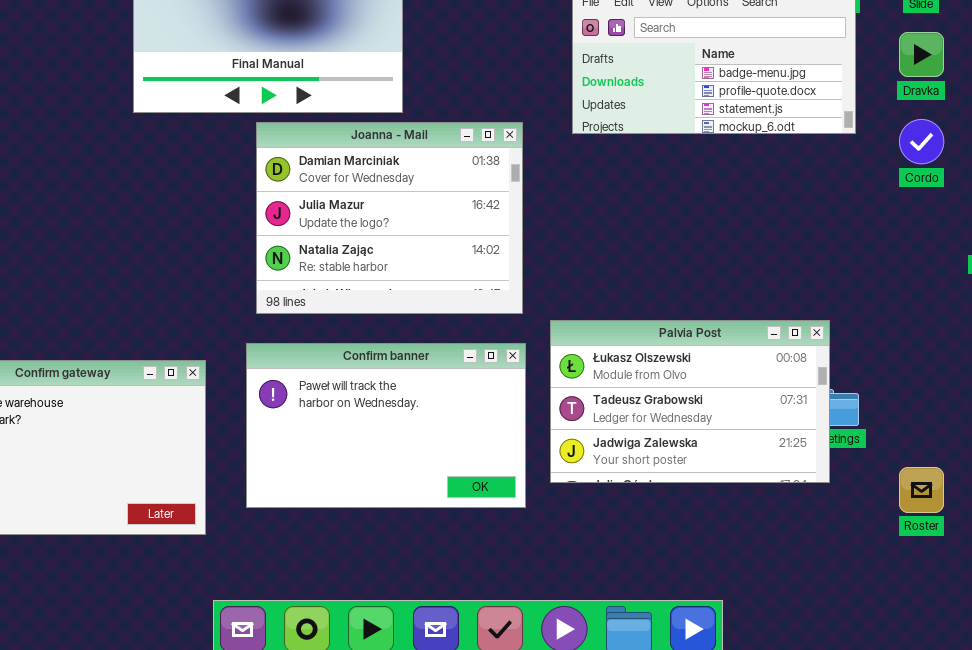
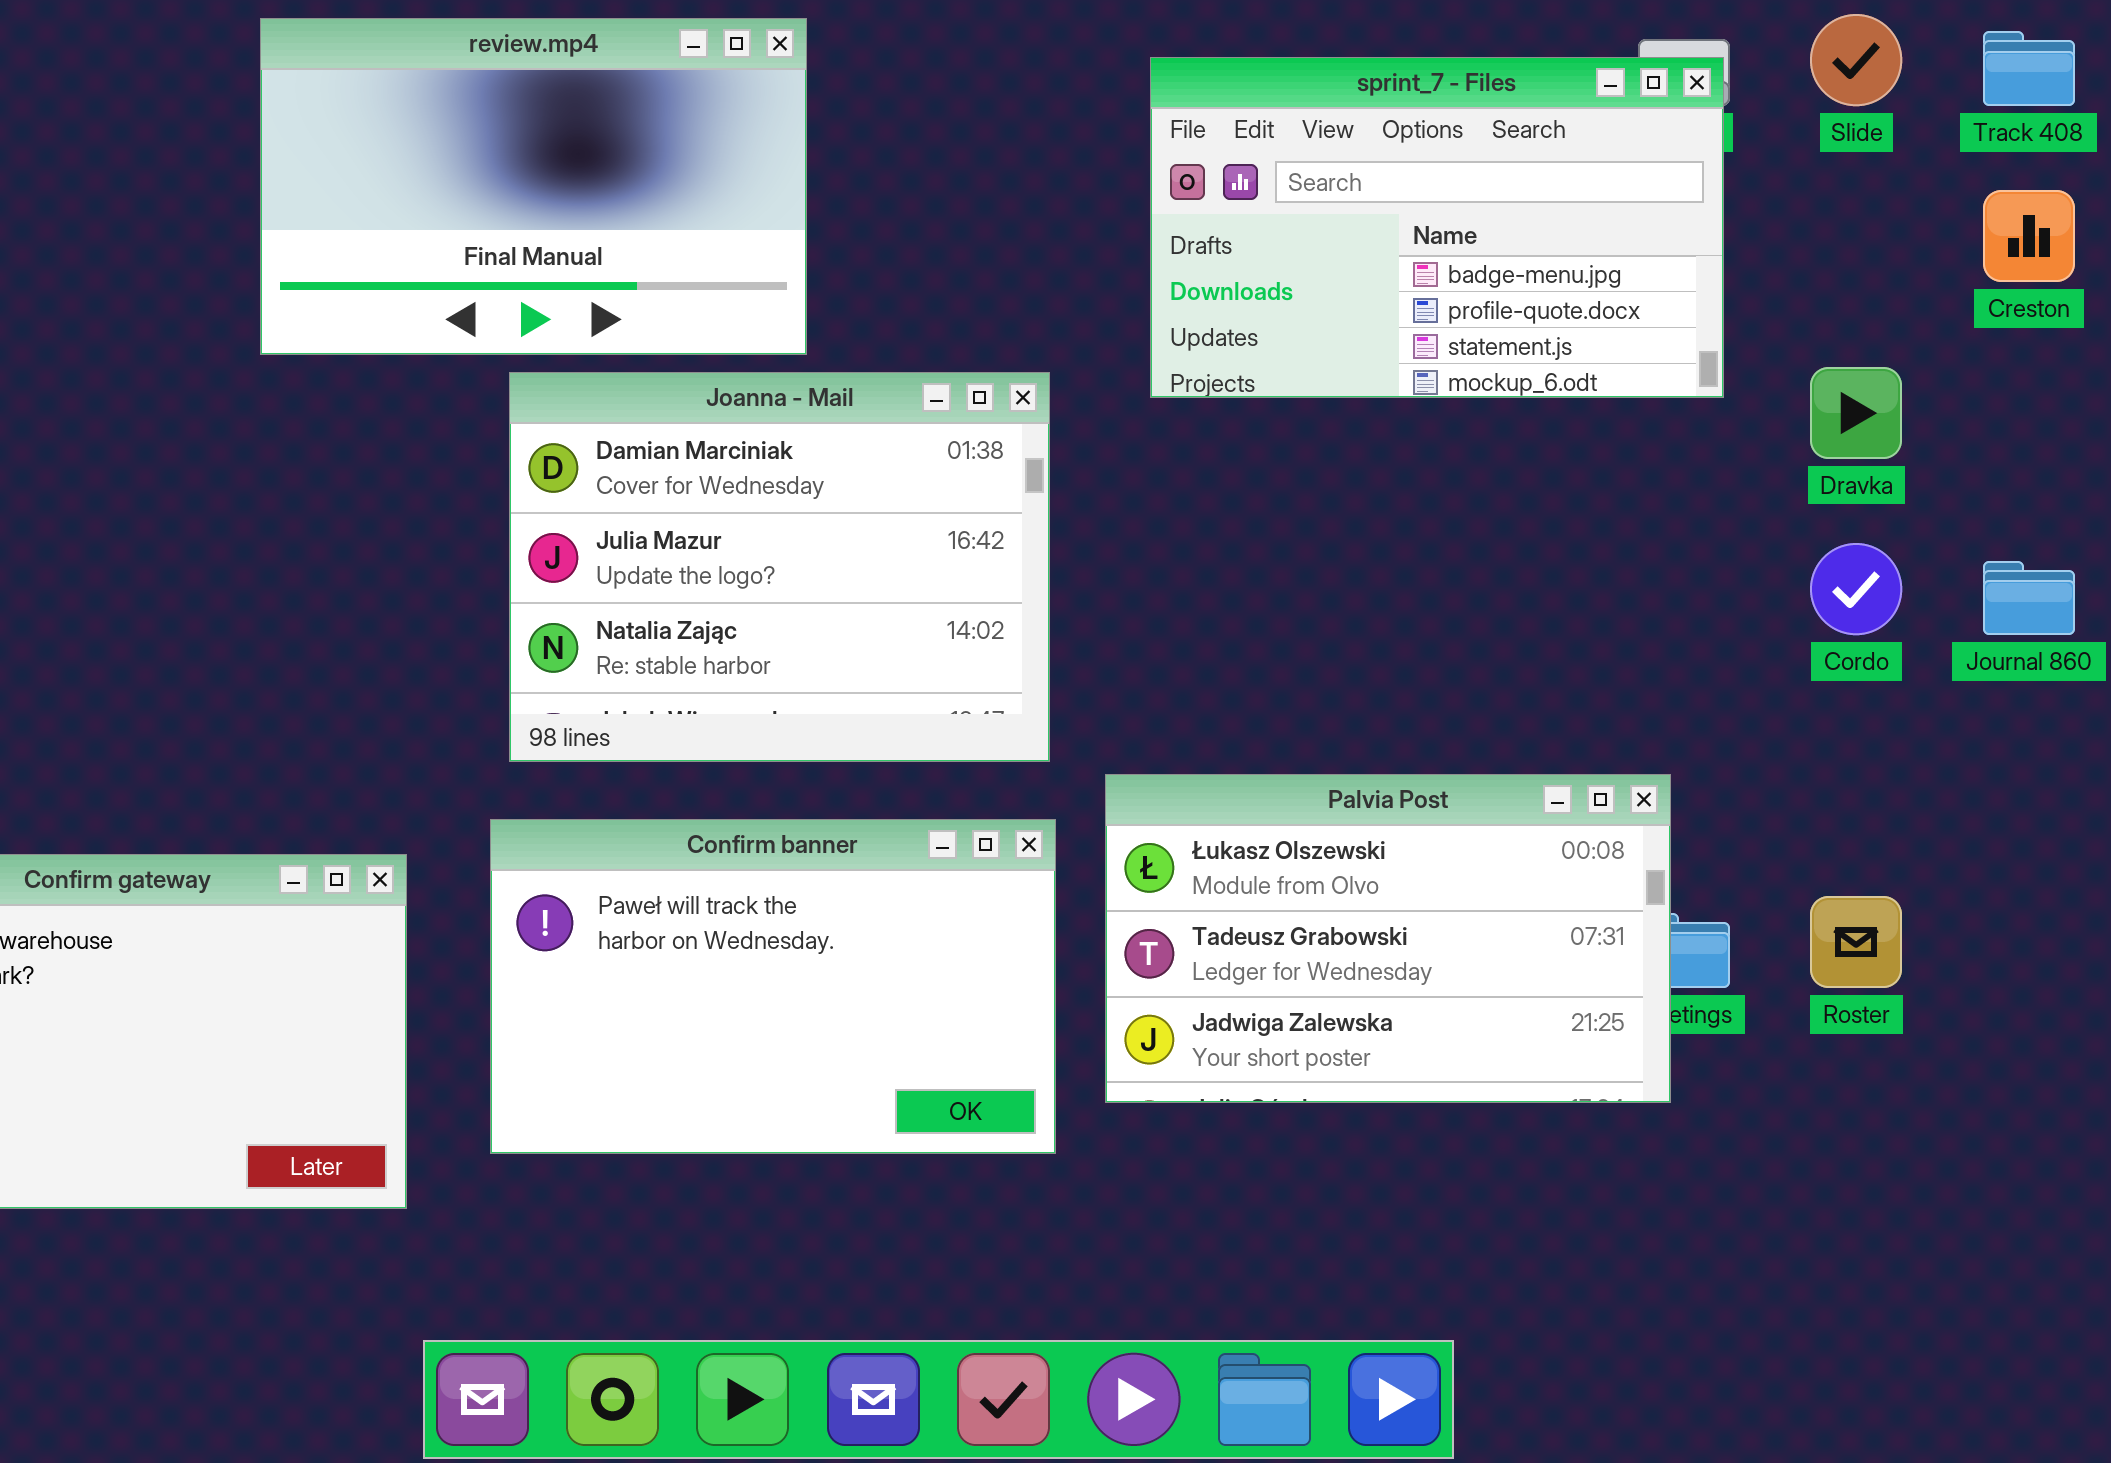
Dravka: [899,32,944,77] -> [1810,367,1902,459], moved
Cordo: [899,119,944,164] -> [1810,543,1902,635], moved
Roster: [899,467,944,513] -> [1810,896,1902,988], moved

